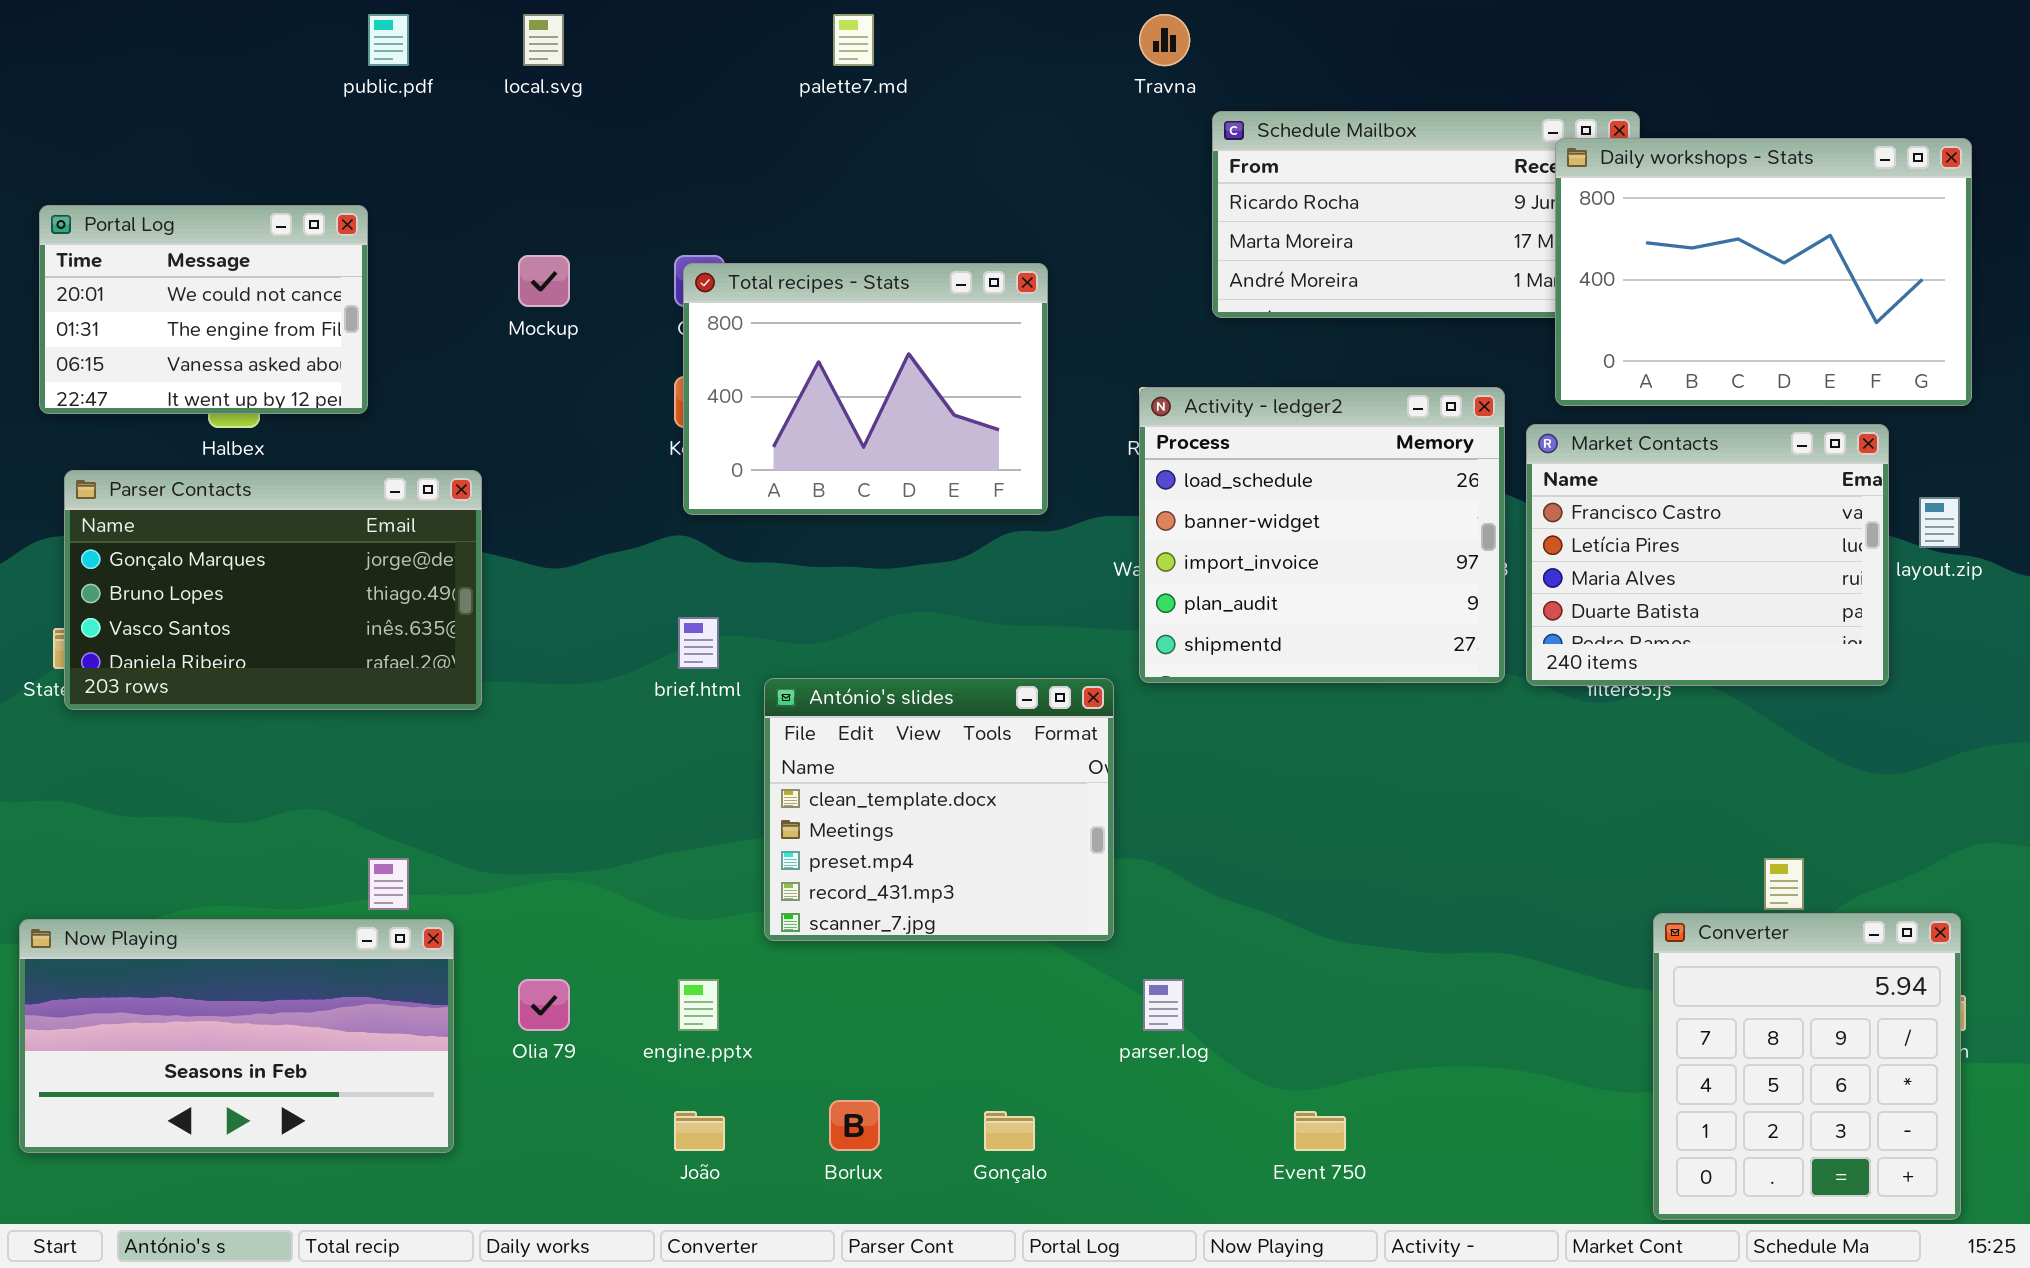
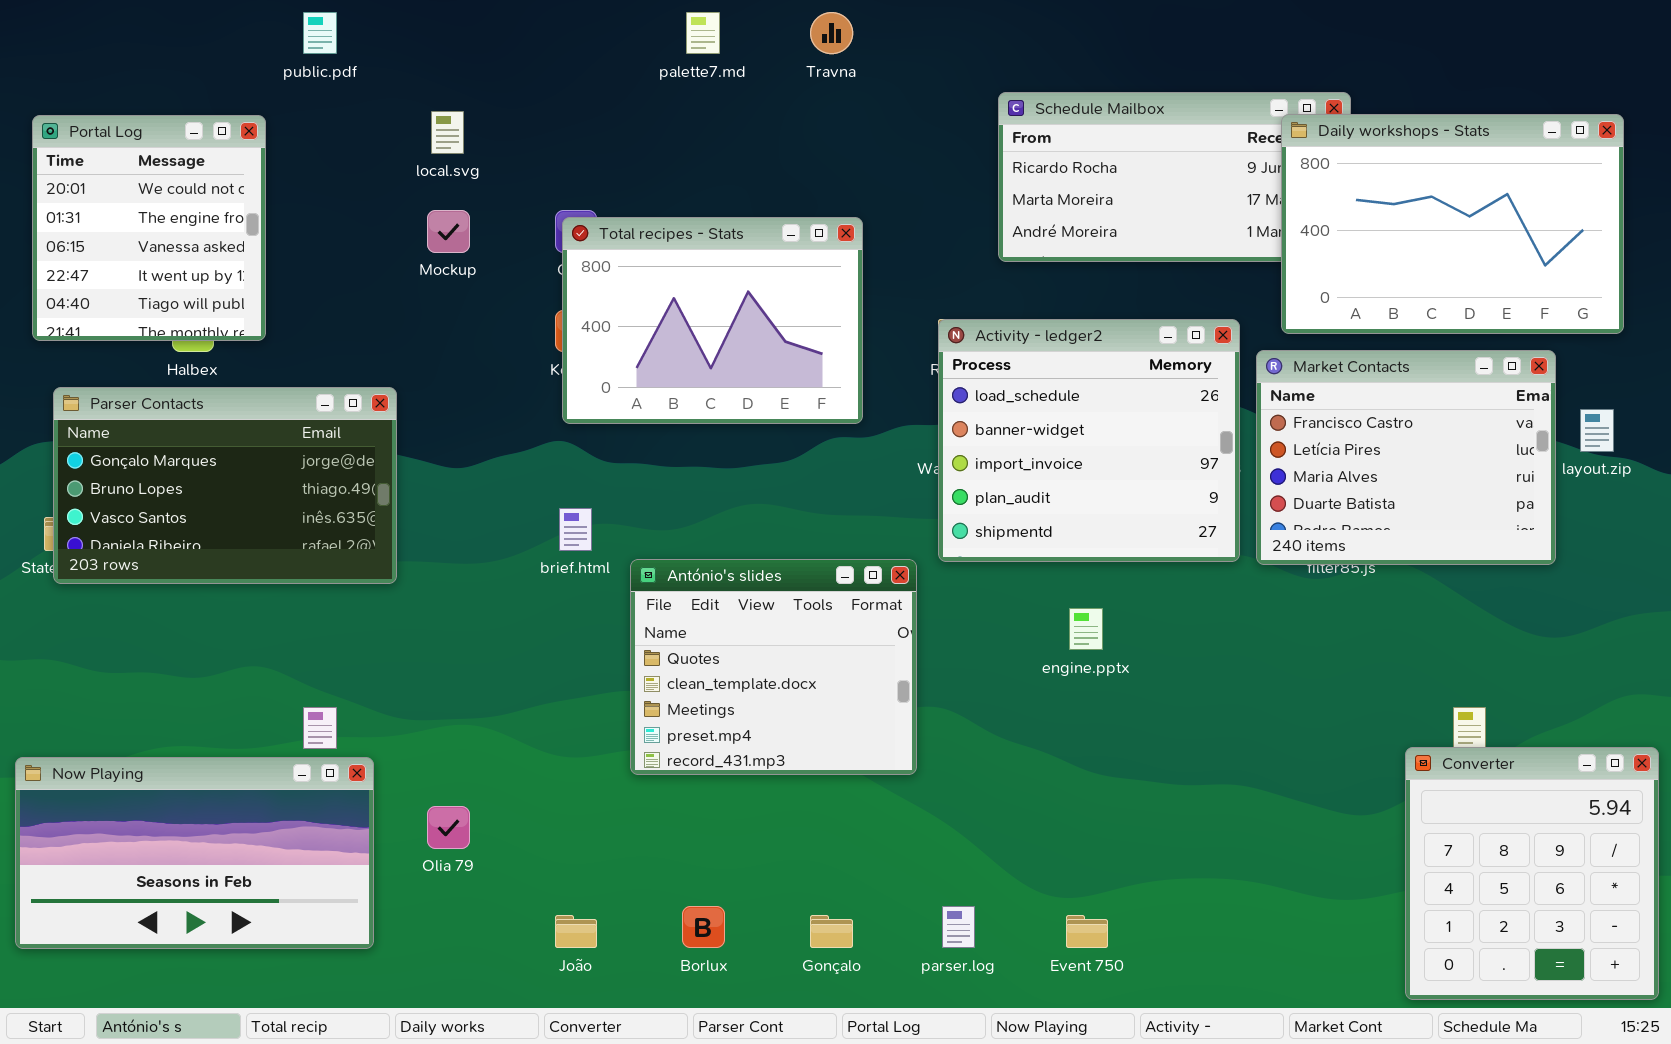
local.svg: [523,14,564,66] -> [431,111,464,154], moved
Travna: [1139,14,1190,66] -> [810,12,853,54], moved
Portal Log: [39,205,368,414] -> [32,115,266,341], resized
António's slides: [764,678,1114,941] -> [630,559,917,775], scrolled up 1 row
Converter: [1653,913,1961,1220] -> [1405,747,1659,1000], moved
engine.pptx: [678,979,719,1031] -> [1069,608,1103,650], moved
parser.log: [1143,979,1184,1031] -> [942,906,975,948], moved

